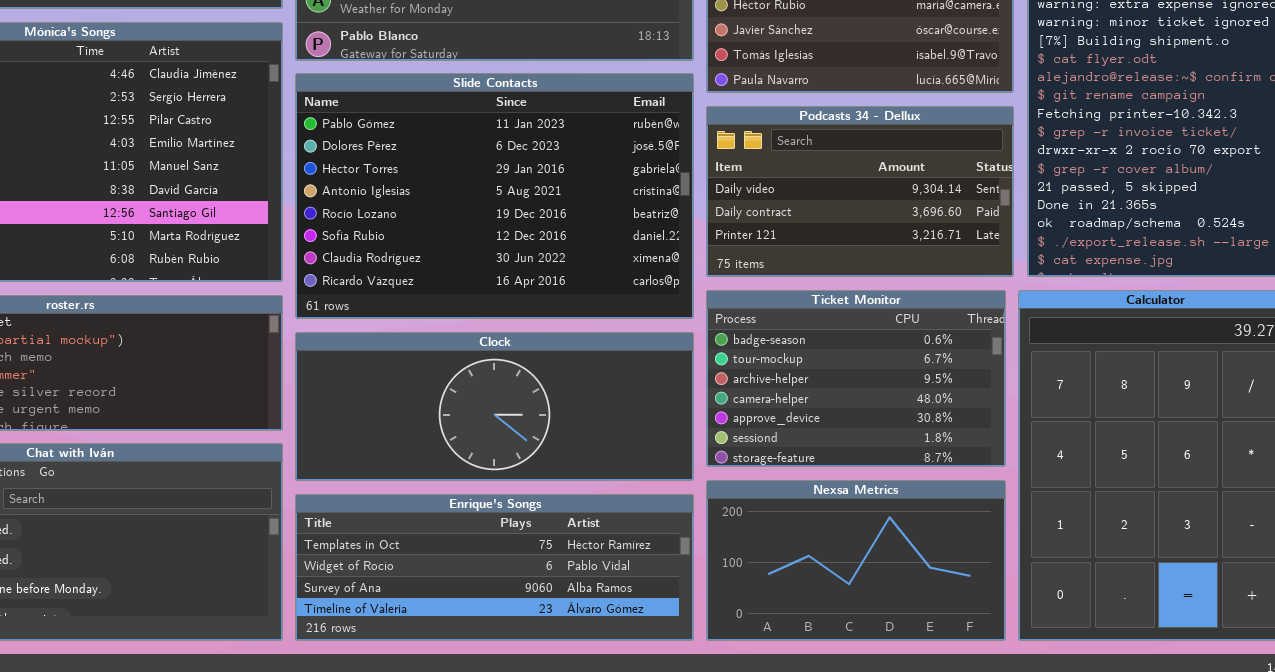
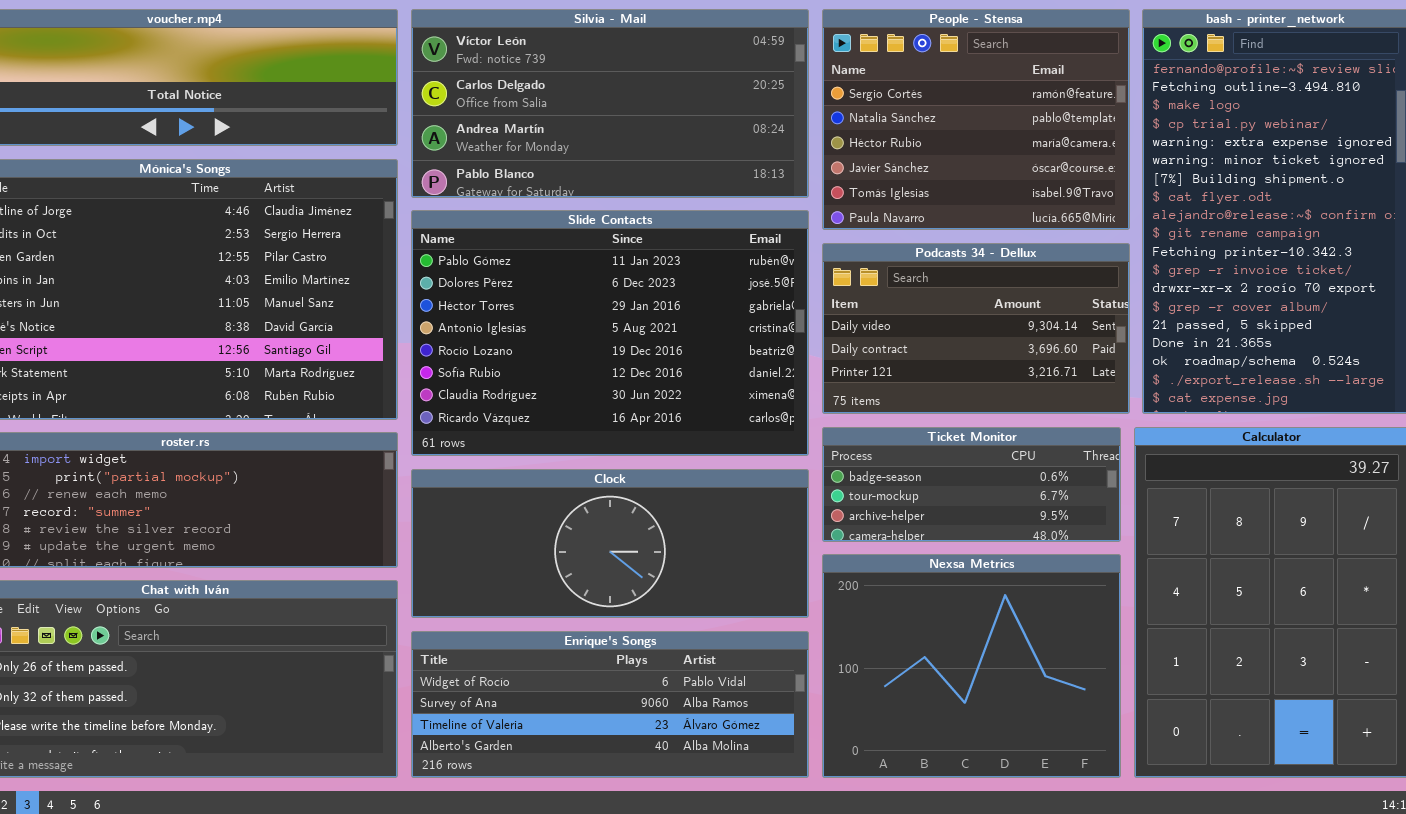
Ticket Monitor: [706,290,1006,467] -> [822,427,1121,542], resized
Nexsa Metrics: [706,480,1006,641] -> [822,554,1121,778], resized
Enrique's Songs: [295,494,694,641] -> [411,631,809,778], scrolled down 1 row

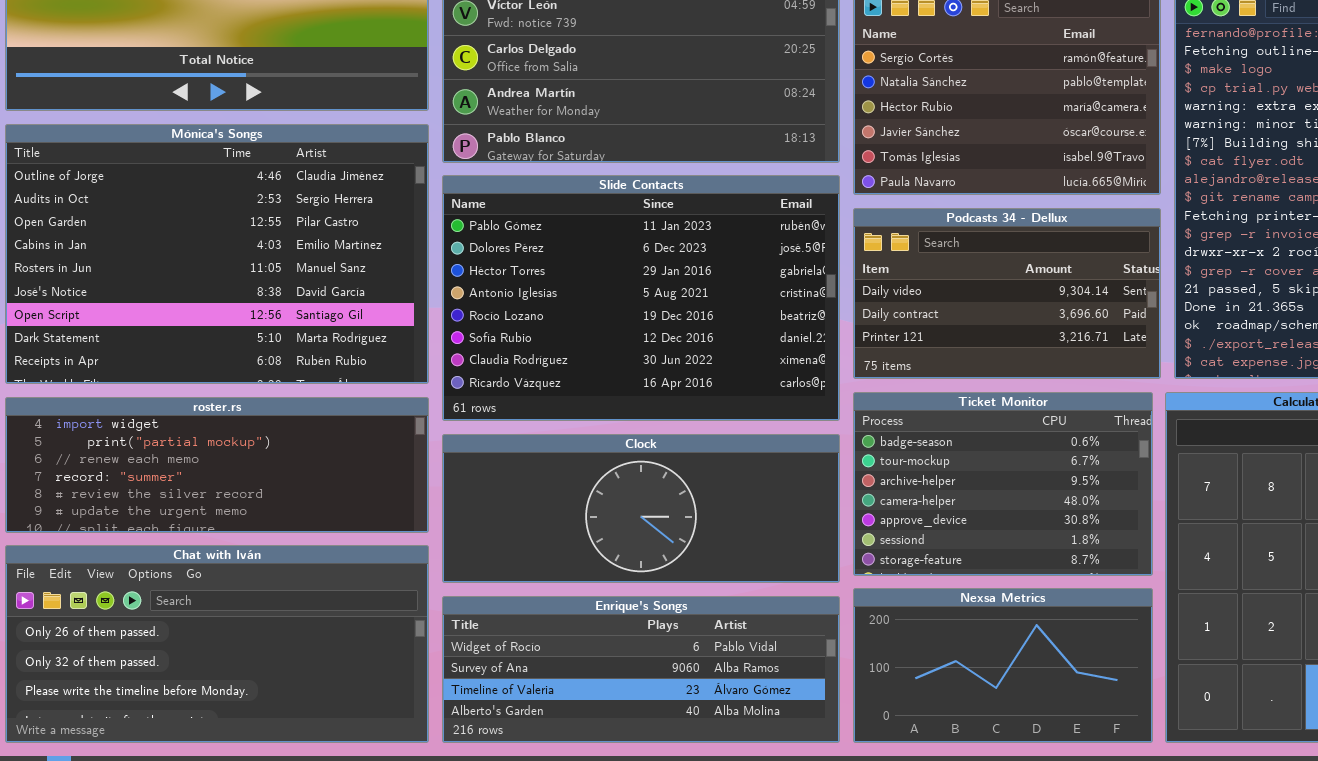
Ticket Monitor: [822,427,1121,542] -> [853,392,1153,576], resized
Nexsa Metrics: [822,554,1121,778] -> [853,588,1153,743], resized

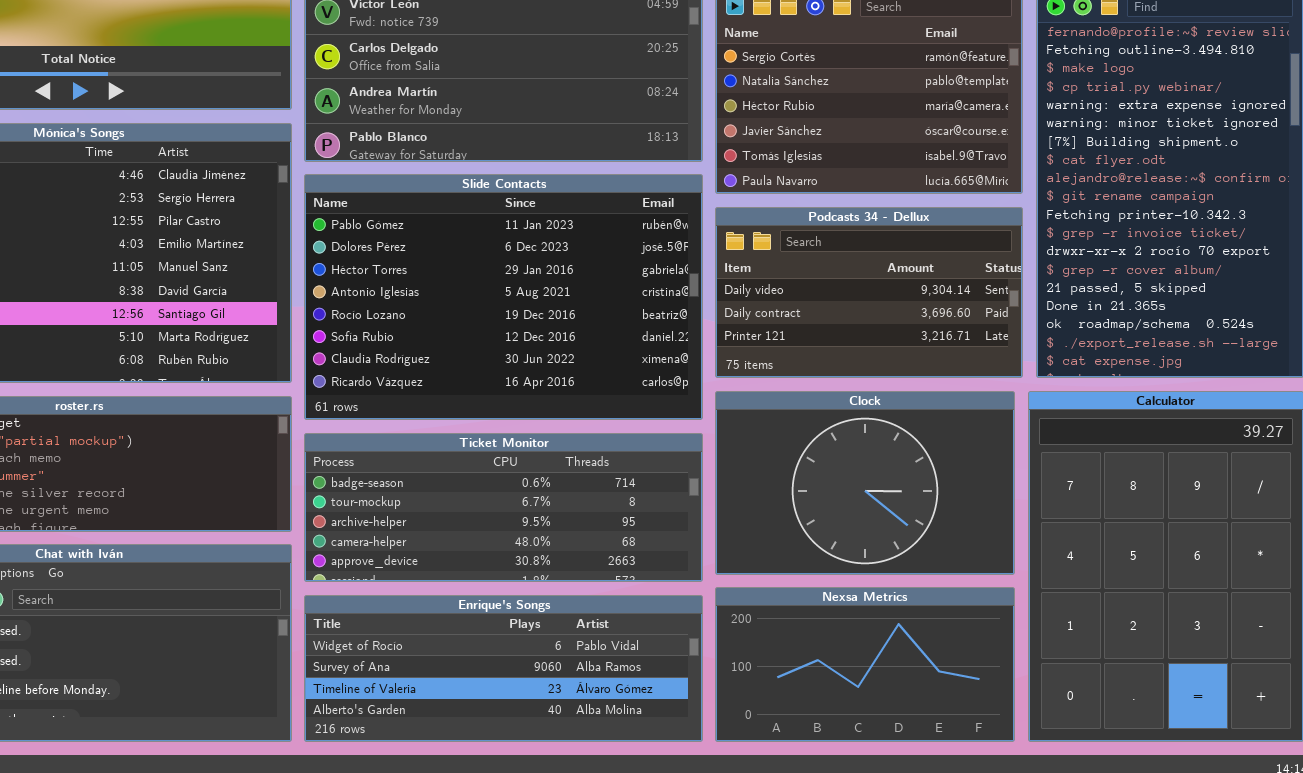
Ticket Monitor: [853,392,1153,576] -> [304,433,703,582], moved, resized
Clock: [442,434,840,583] -> [715,391,1015,575], moved, resized

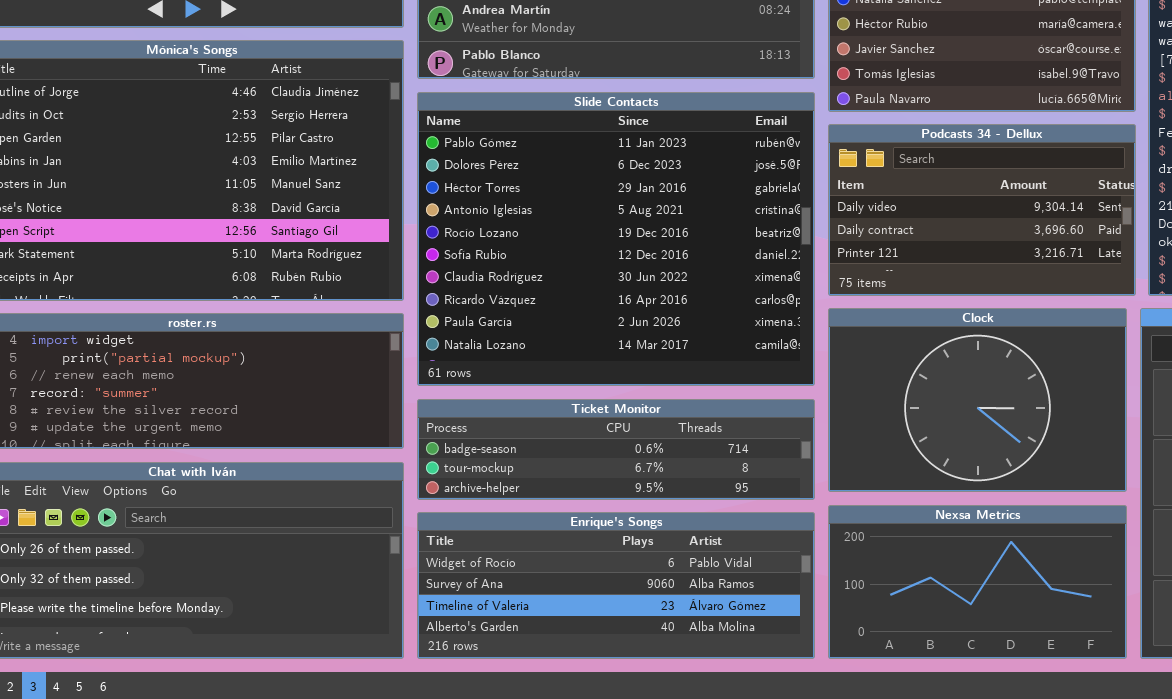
Slide Contacts: [304,174,703,420] -> [417,92,815,386], resized
Ticket Monitor: [304,433,703,582] -> [417,399,815,500], resized

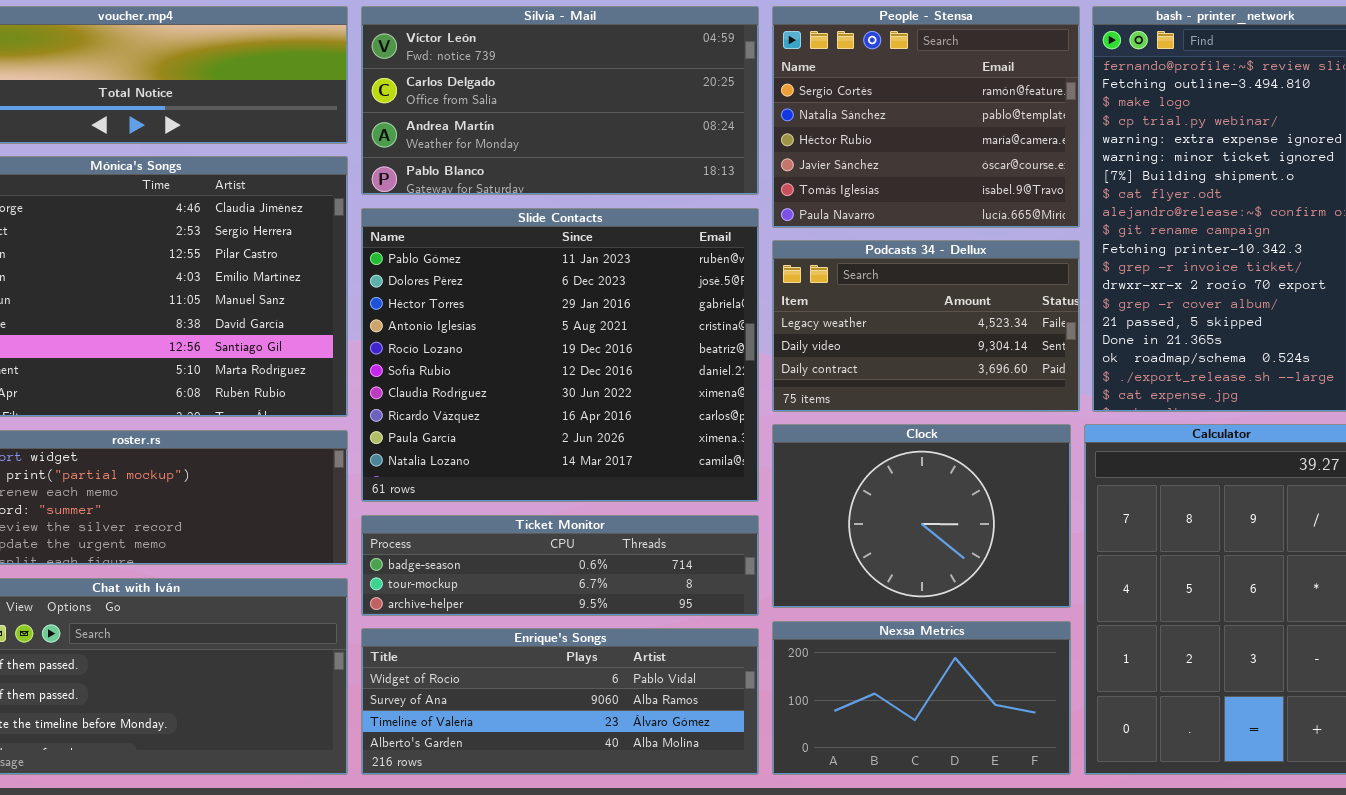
Podcasts 34 - Dellux: [828,124,1136,296] -> [772,240,1080,412], scrolled up 1 row

